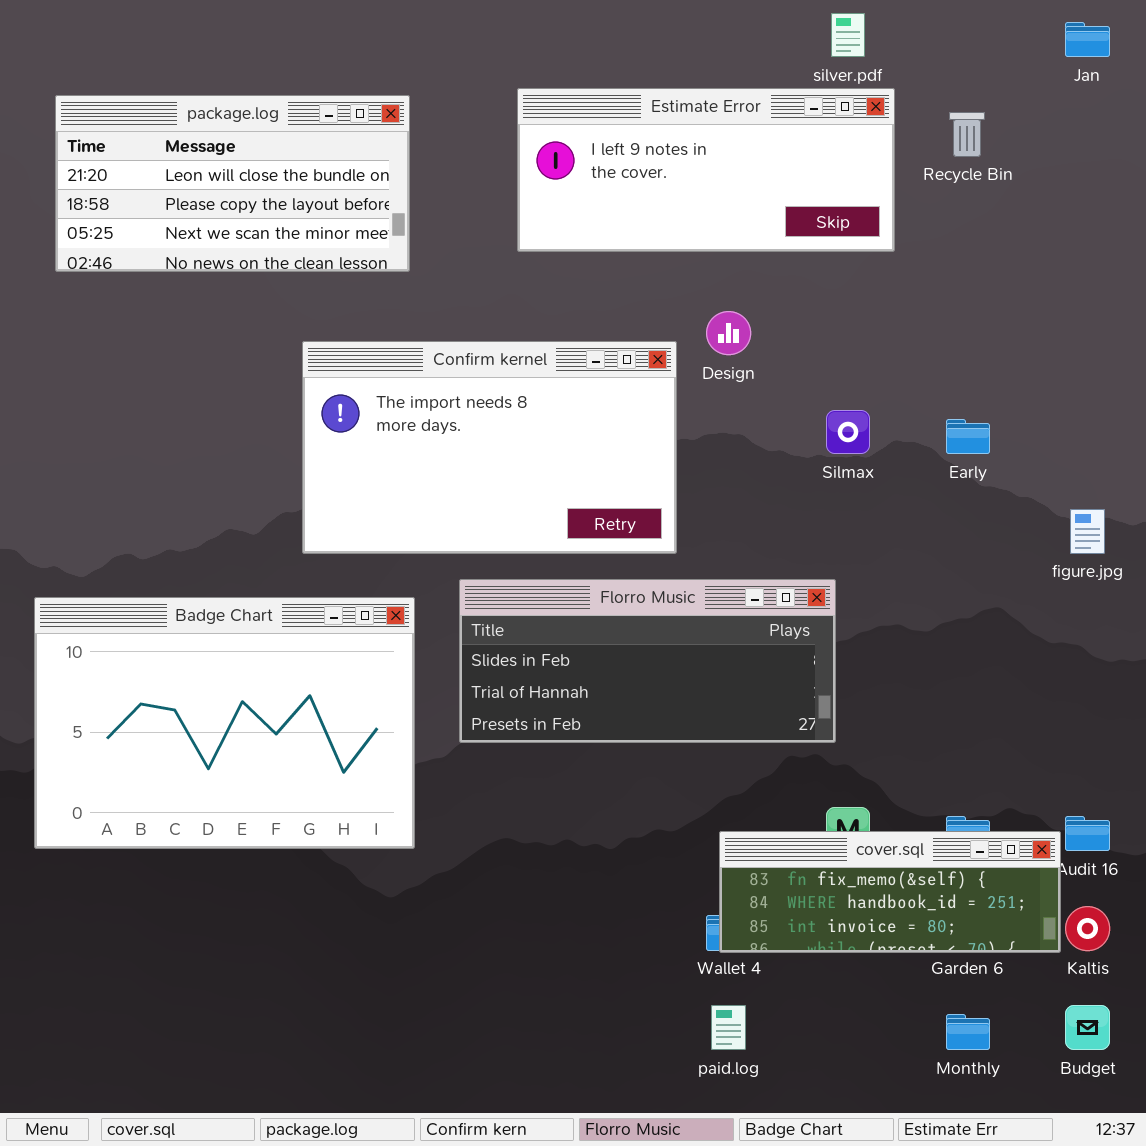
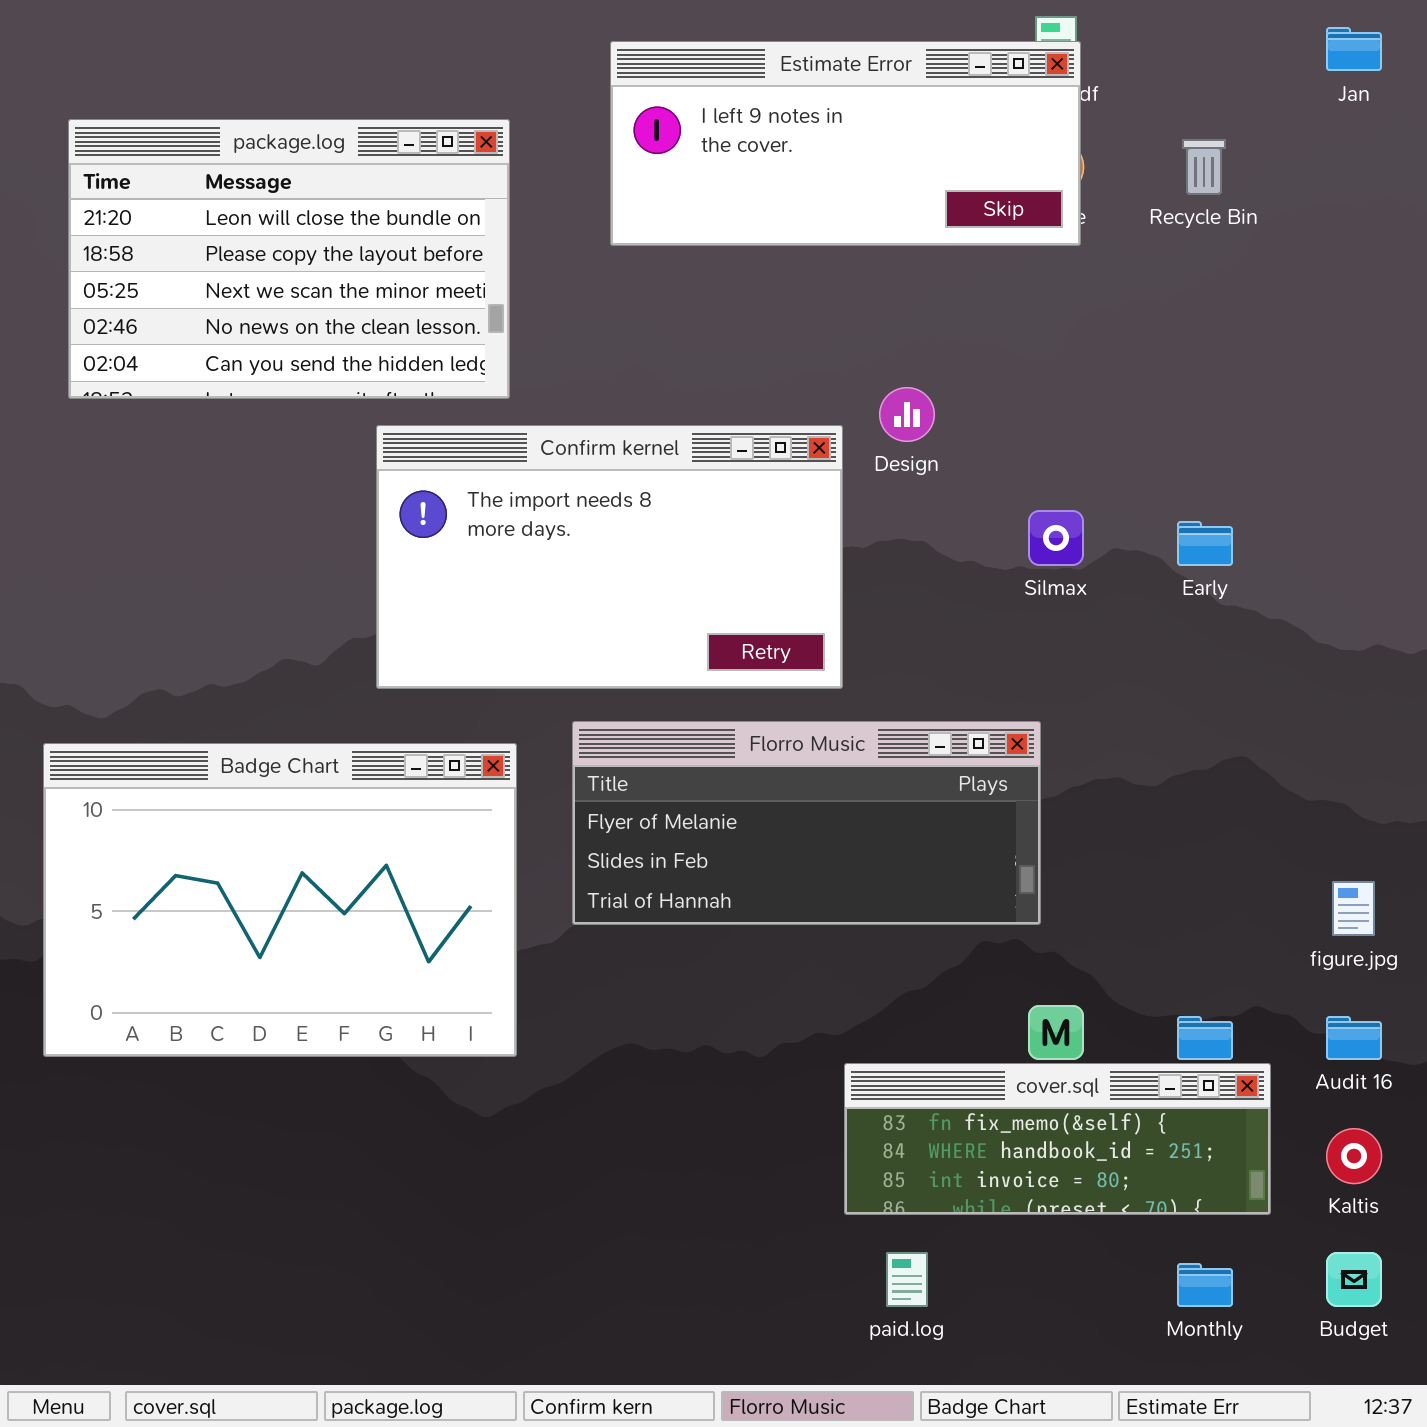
Estimate Error: [517,88,895,252] -> [610,41,1081,246], moved
package.log: [55,95,410,272] -> [68,119,510,399], resized
figure.jpg: [1070,509,1105,554] -> [1332,881,1375,936], moved
Florro Music: [459,579,836,743] -> [572,721,1041,925], scrolled up 1 row
cover.sql: [719,831,1061,953] -> [844,1063,1271,1215], moved

